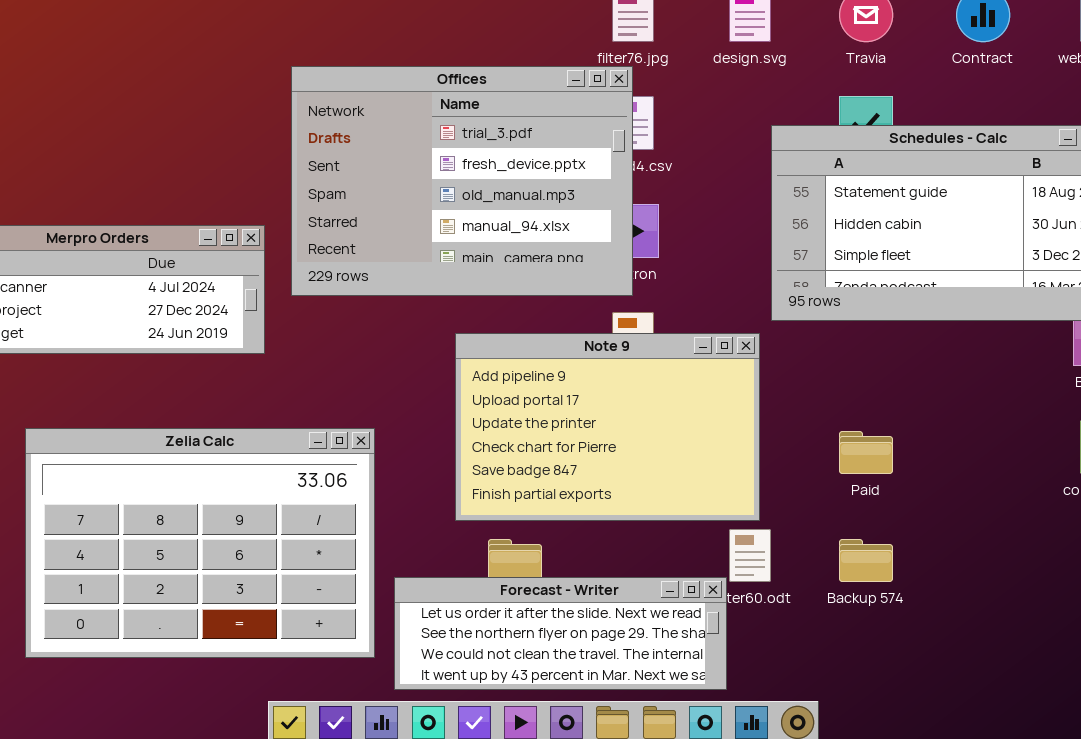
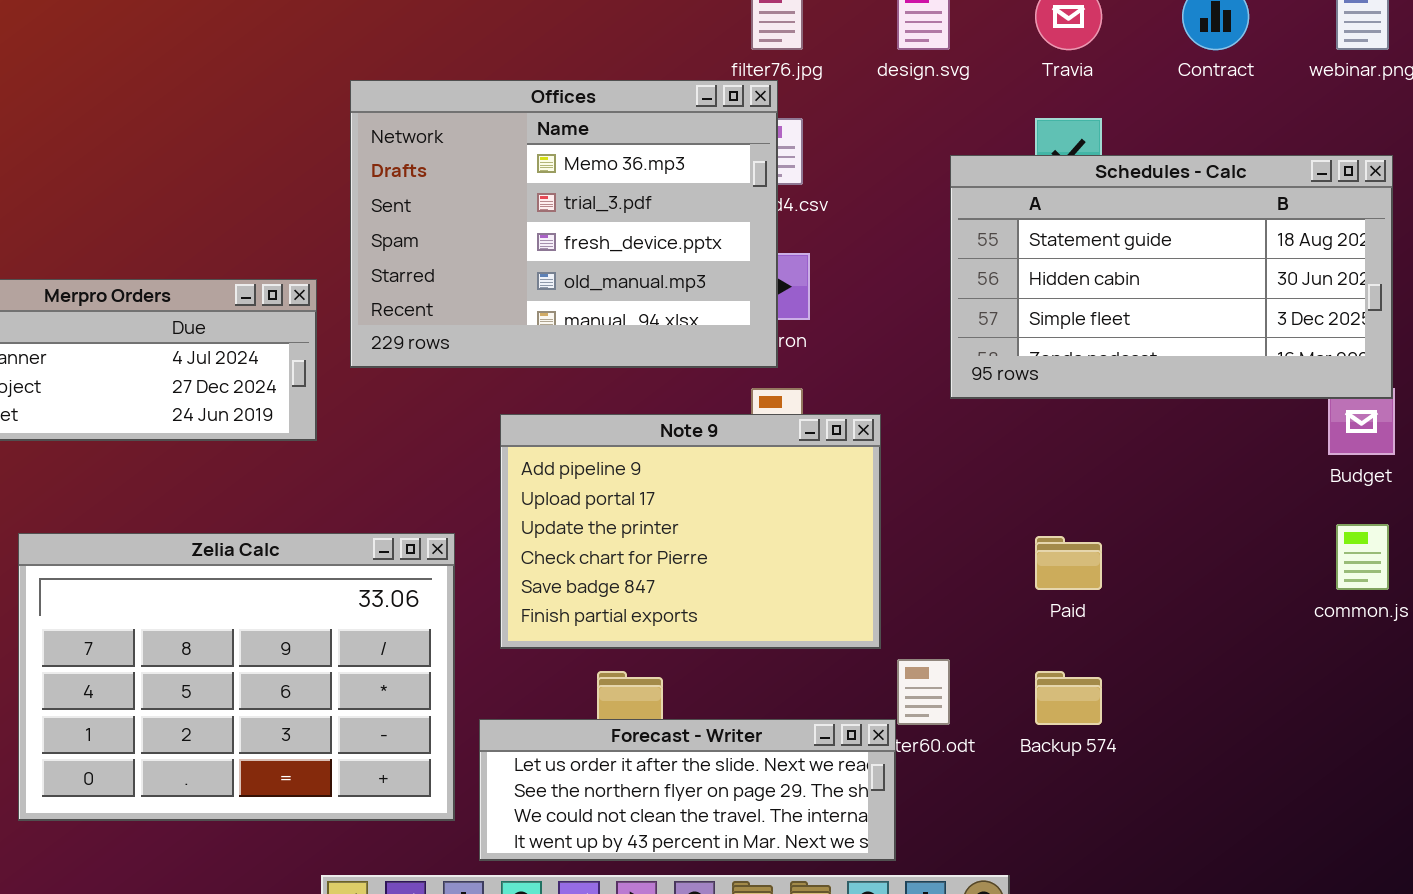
Offices: [291,66,633,296] -> [350,80,778,368], scrolled up 1 row
Note 9: [455,333,760,521] -> [500,414,881,649], moved

